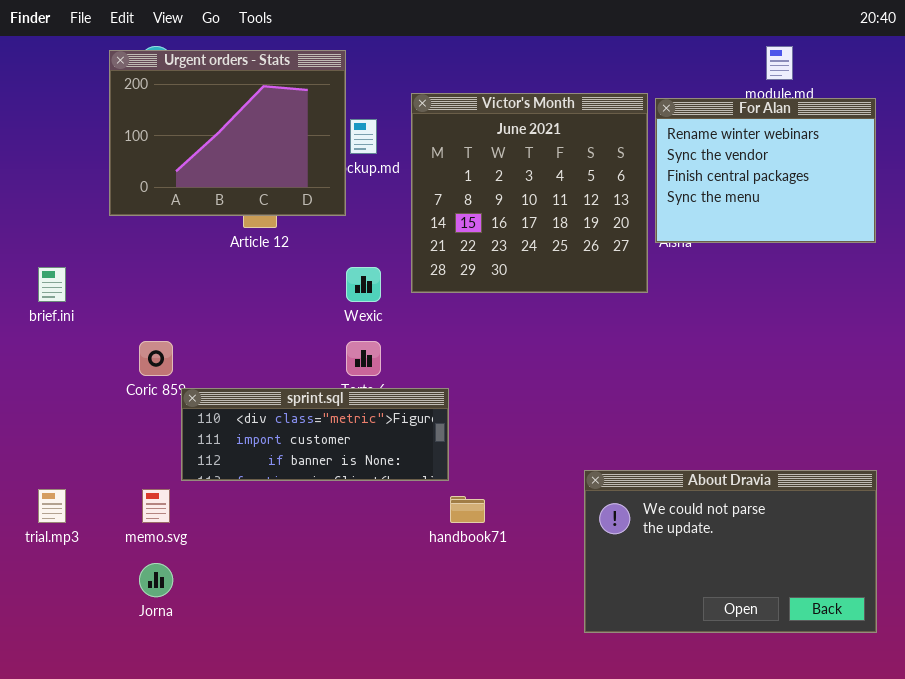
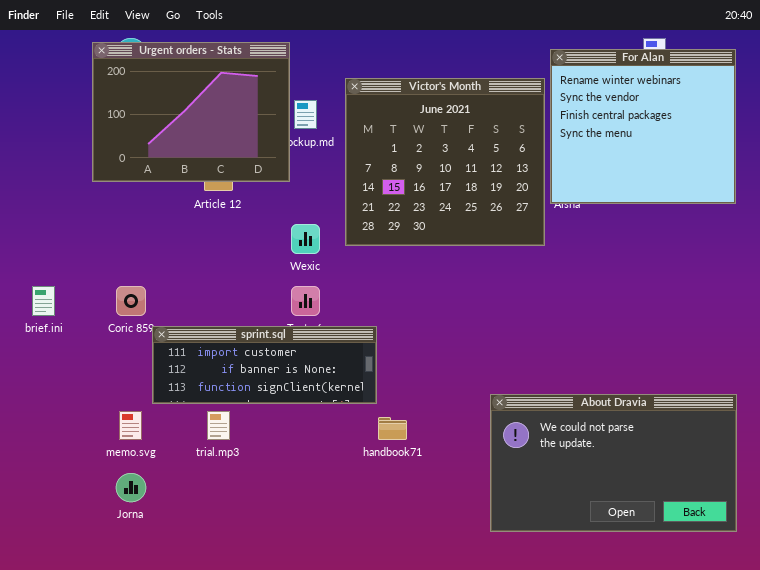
For Alan: [655,98,876,243] -> [550,49,736,204], resized
brief.ini: [38,267,66,302] -> [32,286,55,316], moved
sprint.sql: [181,388,449,481] -> [152,326,377,404], scrolled down 1 row
trial.mp3: [38,489,66,523] -> [207,411,230,440], moved

